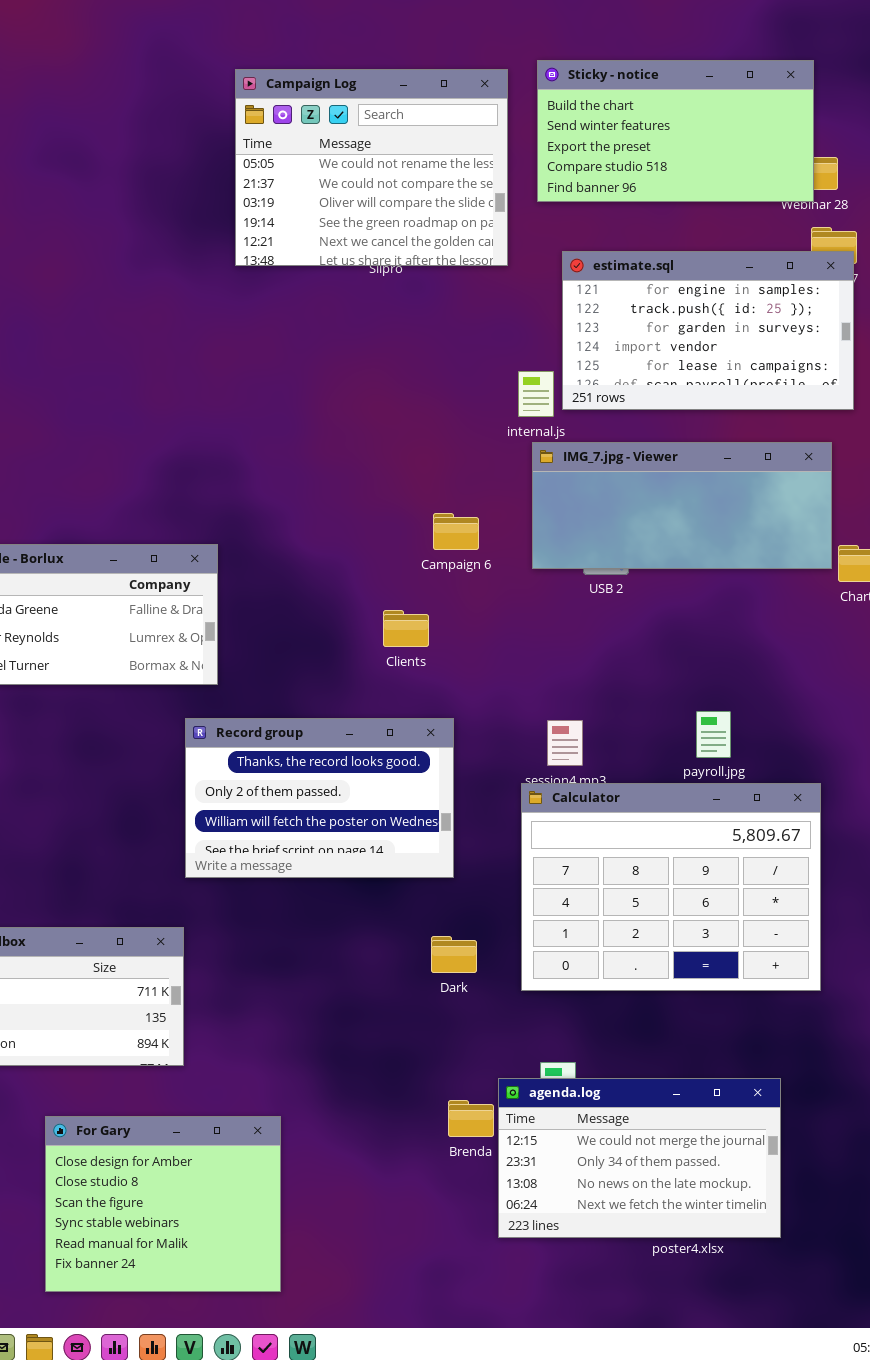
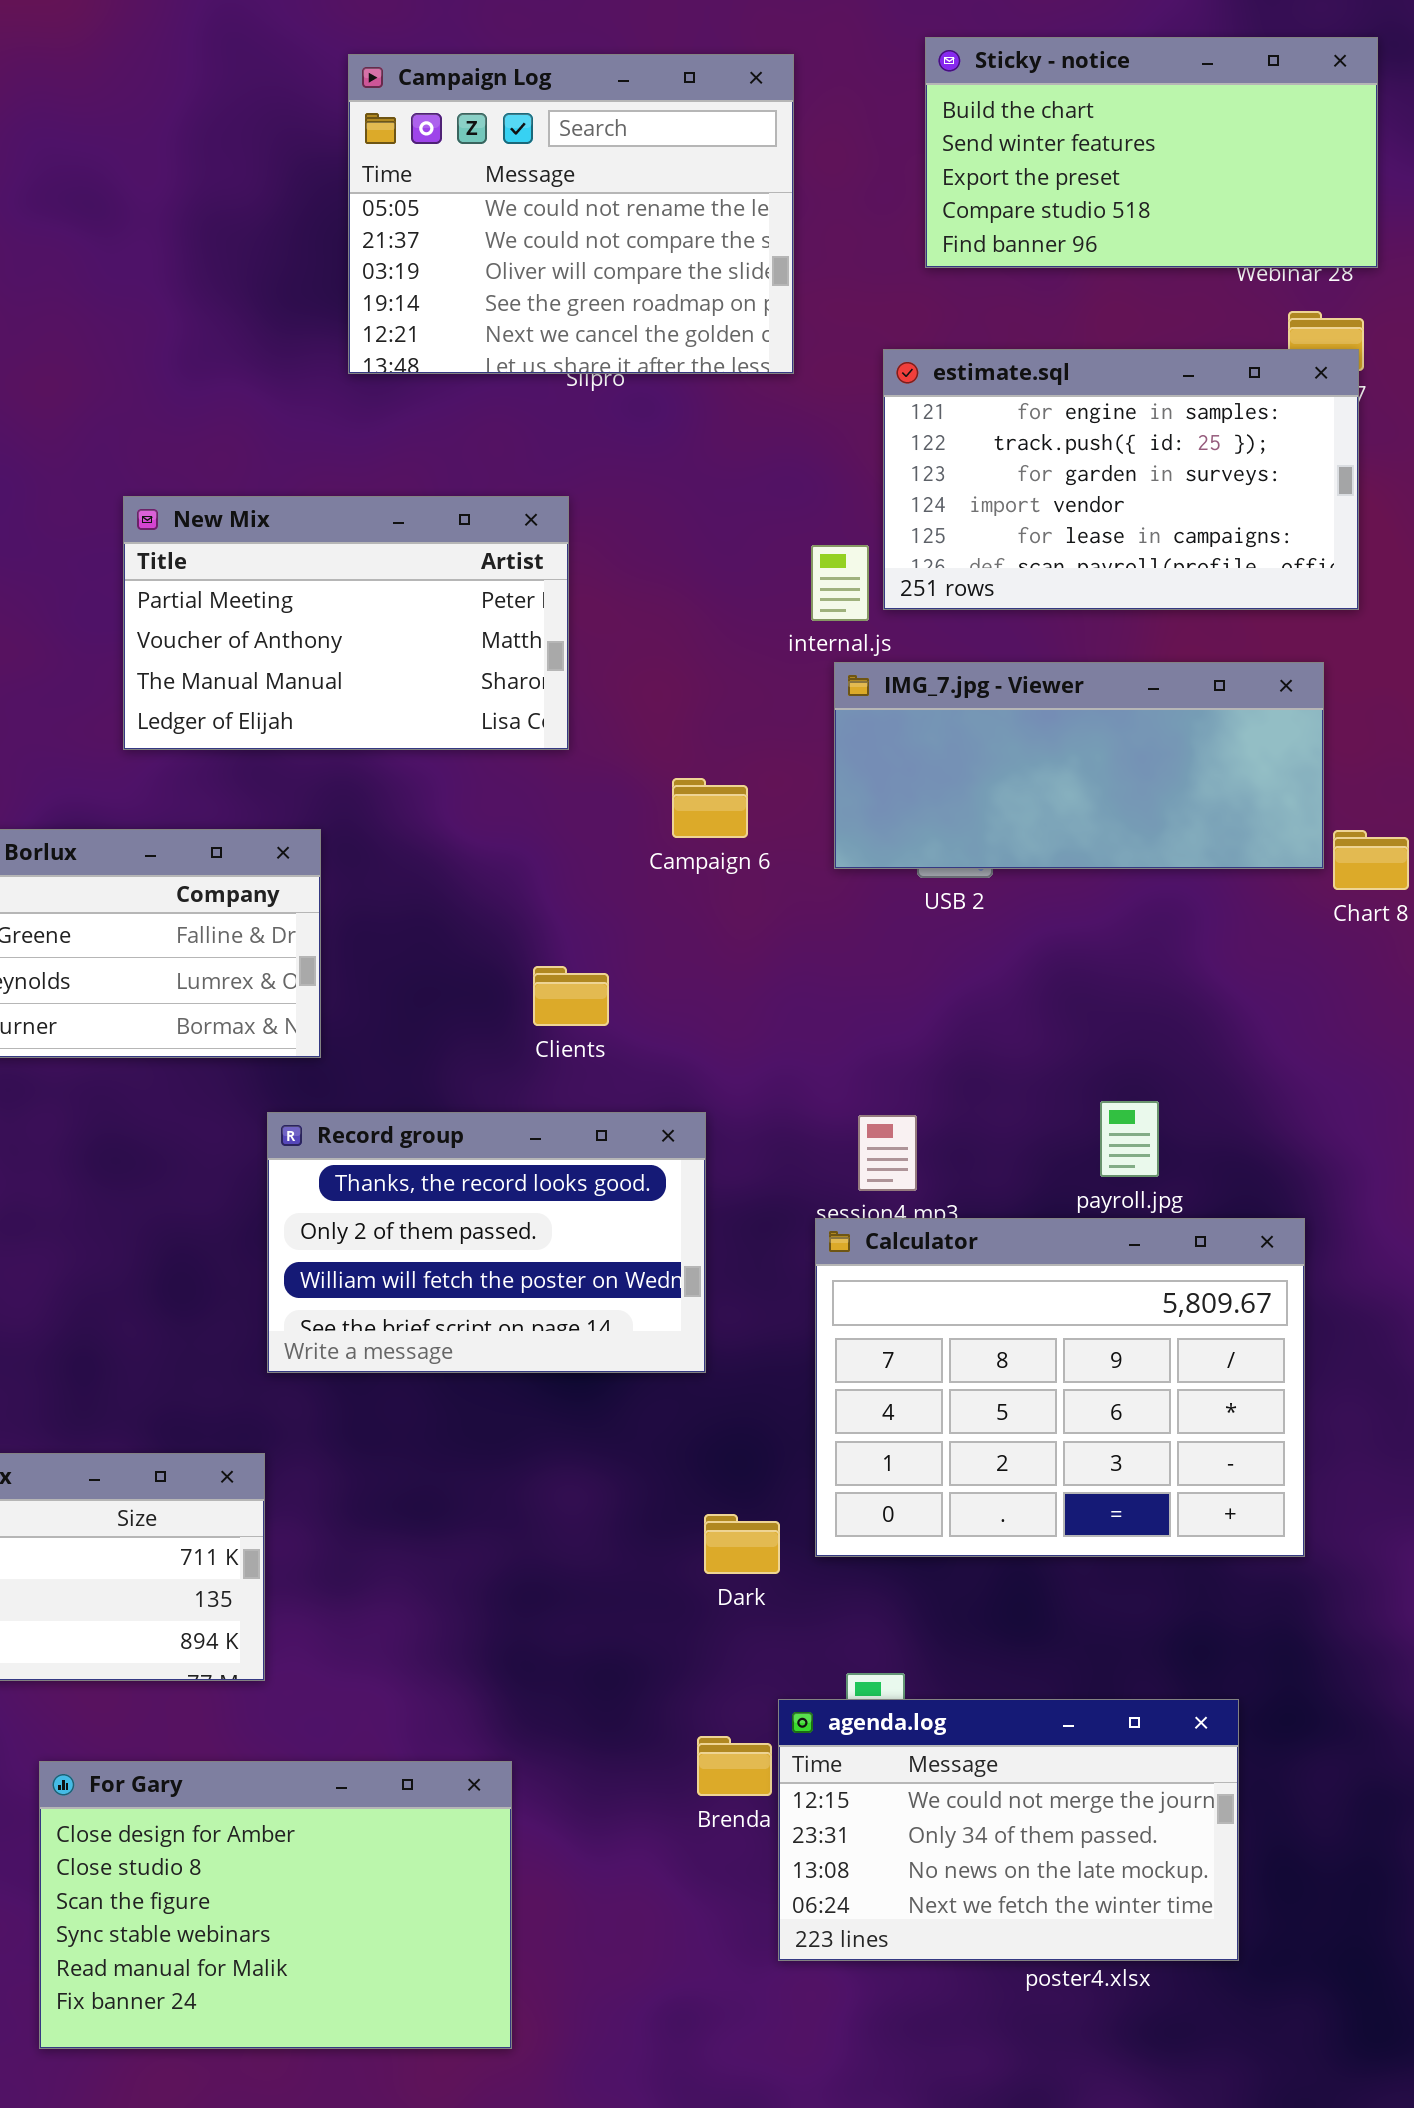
Sticky - notice: [537,60,814,202] -> [925,37,1378,268], moved
New Mix: none -> [123,496,569,750], opened
Clients: [383,610,429,647] -> [533,966,609,1026], moved
Dark: [431,936,477,973] -> [704,1514,780,1574], moved
For Gary: [45,1116,281,1292] -> [39,1761,512,2049], resized

